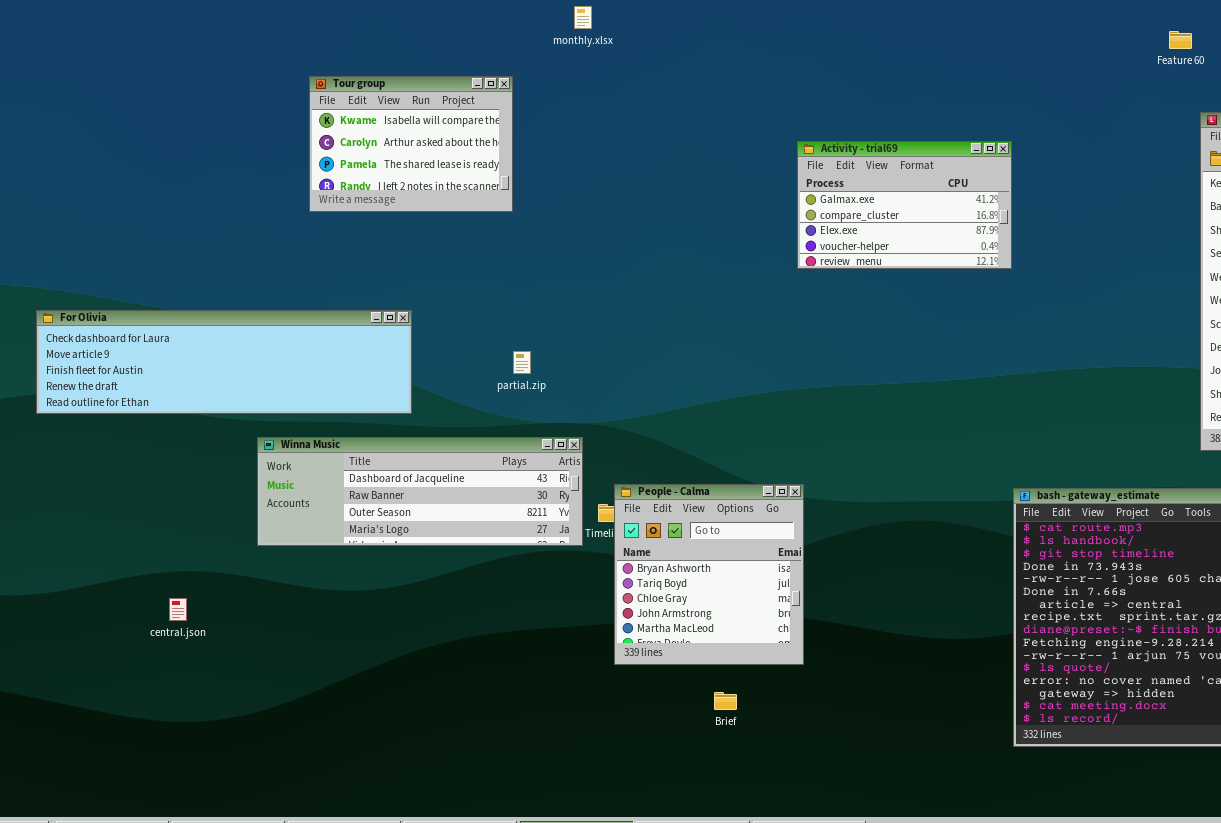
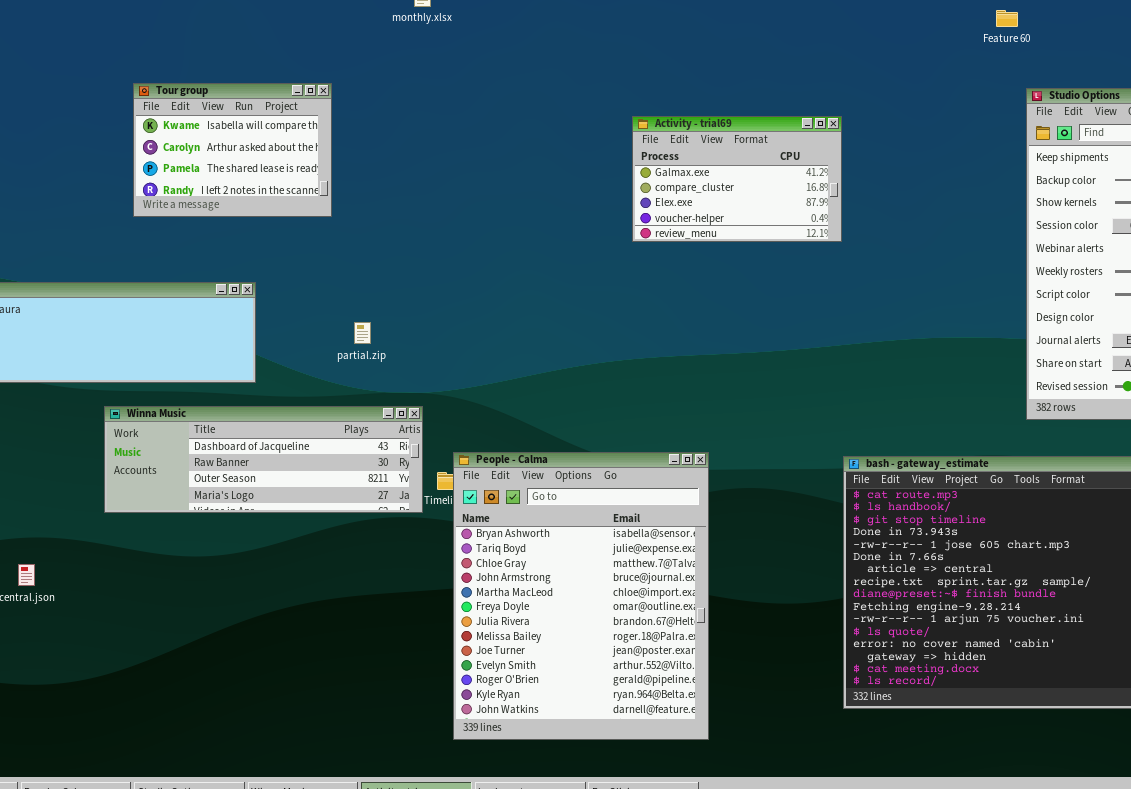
Tour group: [309,76,513,212] -> [133,83,332,217], moved
People - Calma: [614,484,804,665] -> [453,452,709,740], resized

